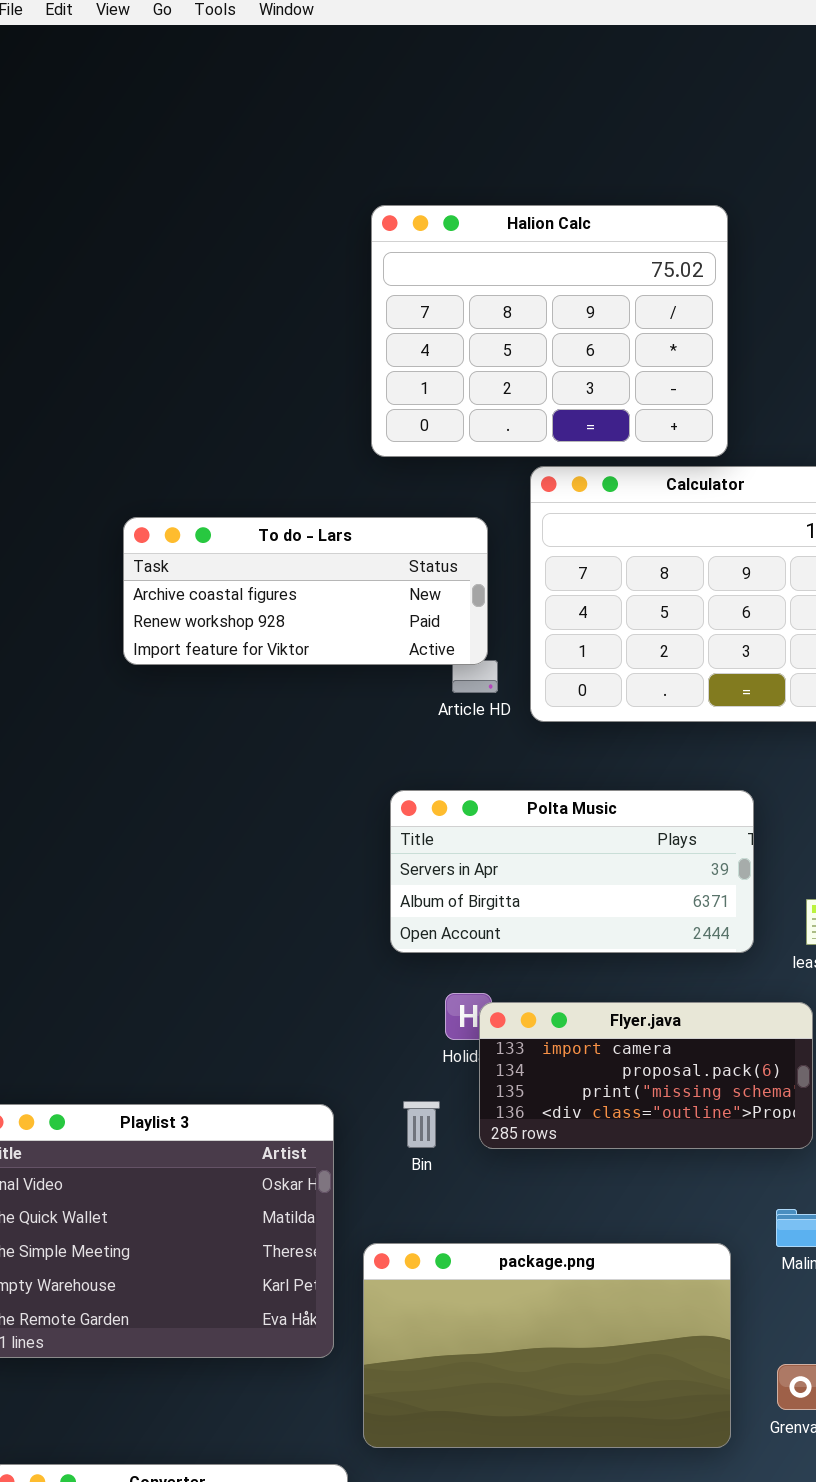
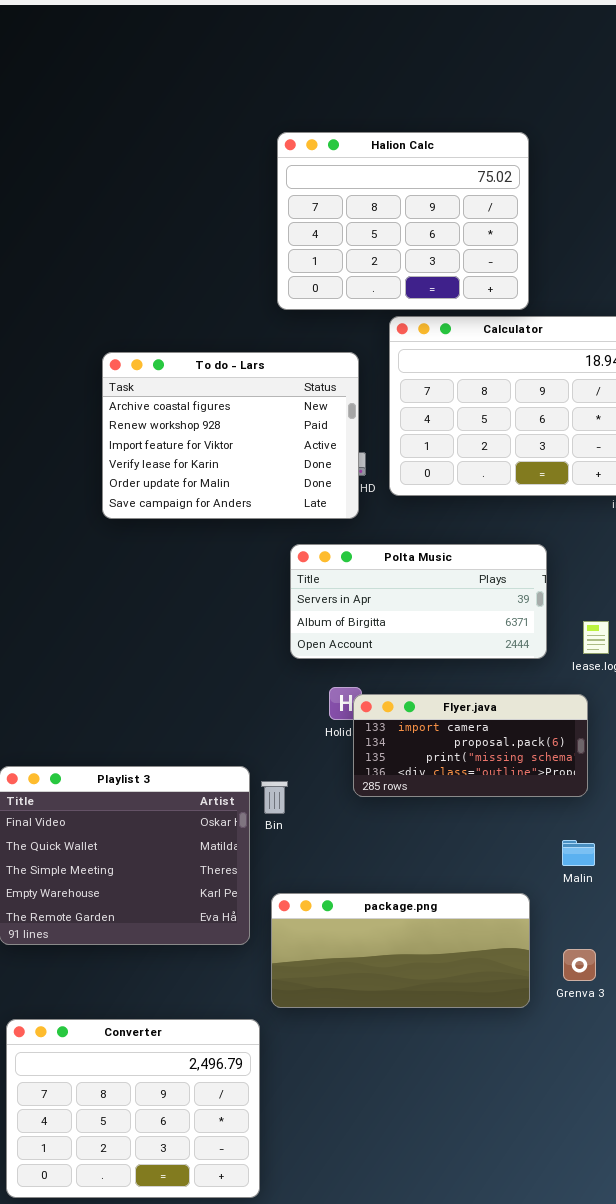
To do - Lars: [123,517,488,665] -> [102,352,359,519], resized
Bin: [403,1101,440,1148] -> [261,781,288,814], moved
package.png: [363,1243,731,1448] -> [271,893,530,1008], resized

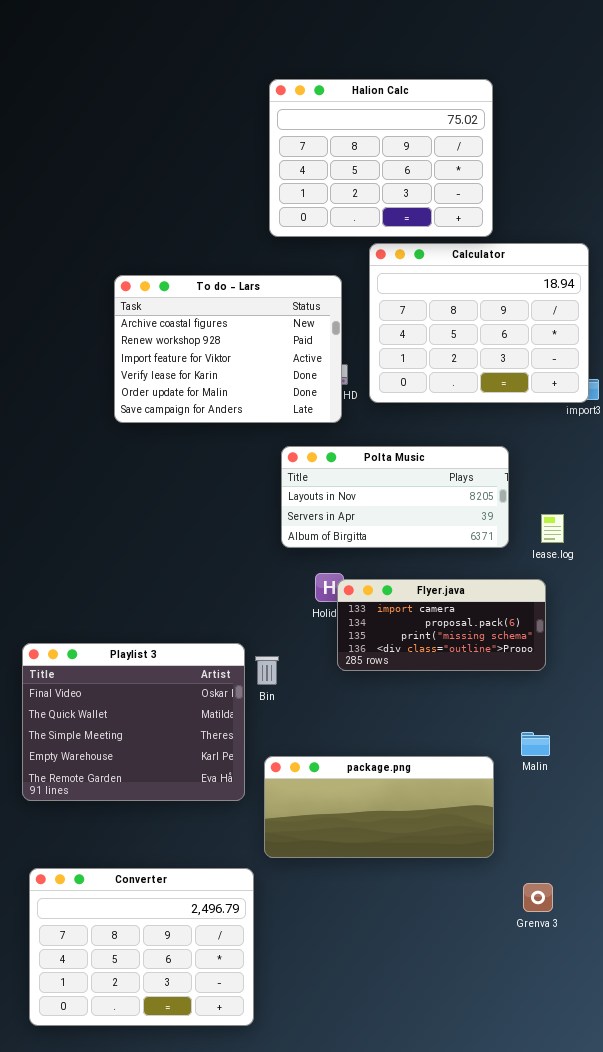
Polta Music: [290,544,547,659] -> [281,446,509,548], scrolled up 1 row
Malin: [562,840,595,866] -> [521,732,550,756], moved
Grenva 3: [563,949,596,981] -> [523,883,553,912], moved

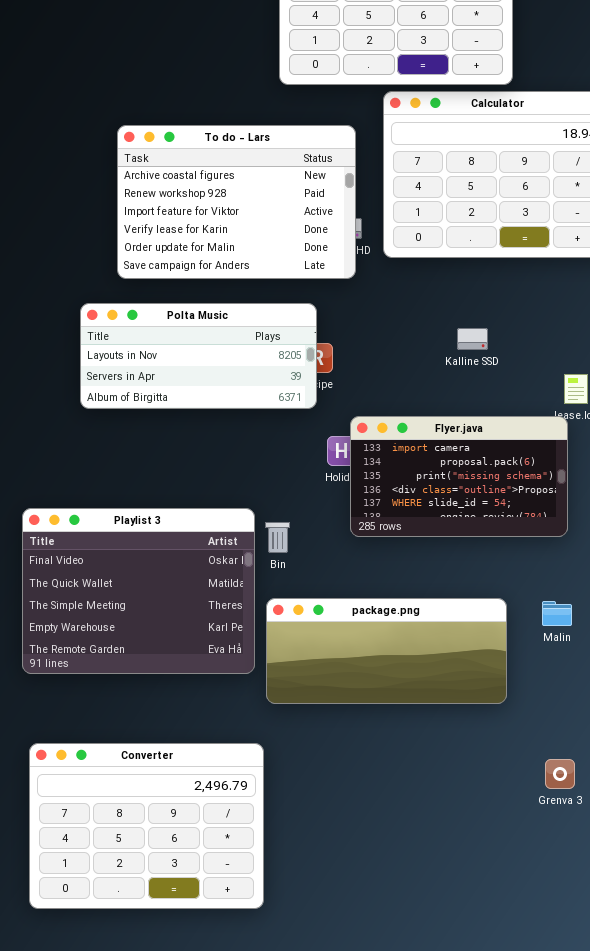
Polta Music: [281,446,509,548] -> [80,303,317,409], moved
Flyer.java: [337,579,546,671] -> [350,416,568,537], resized
package.png: [264,756,494,858] -> [266,598,507,704], moved

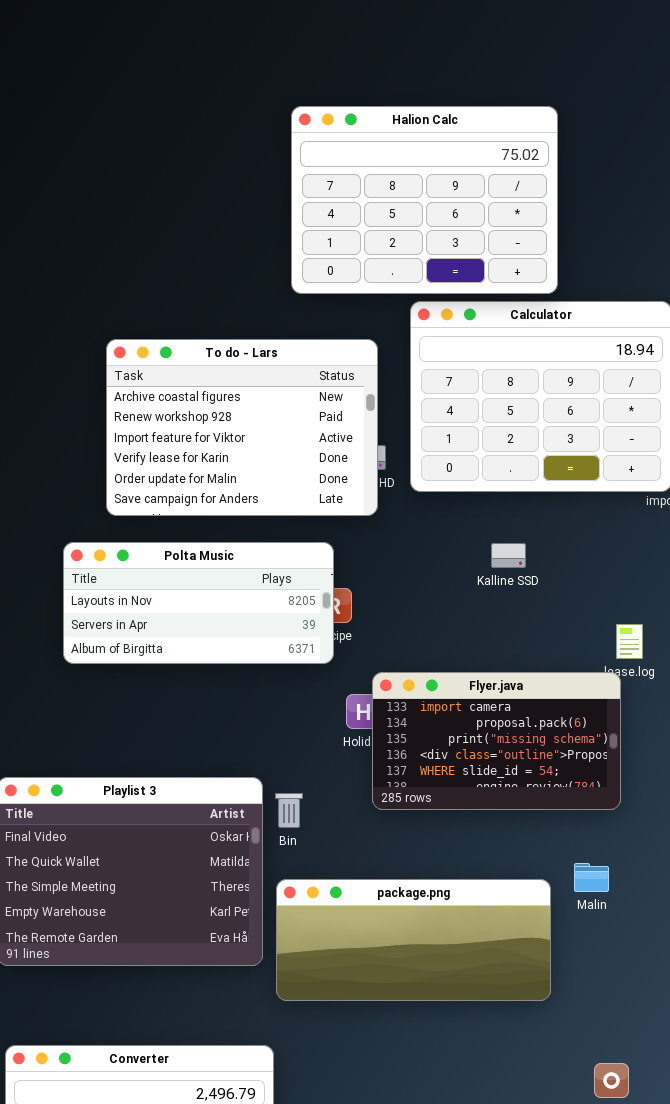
Kalline SSD: [457,328,488,350] -> [491,543,526,568], moved
Malin: [542,601,572,626] -> [574,863,609,892], moved

